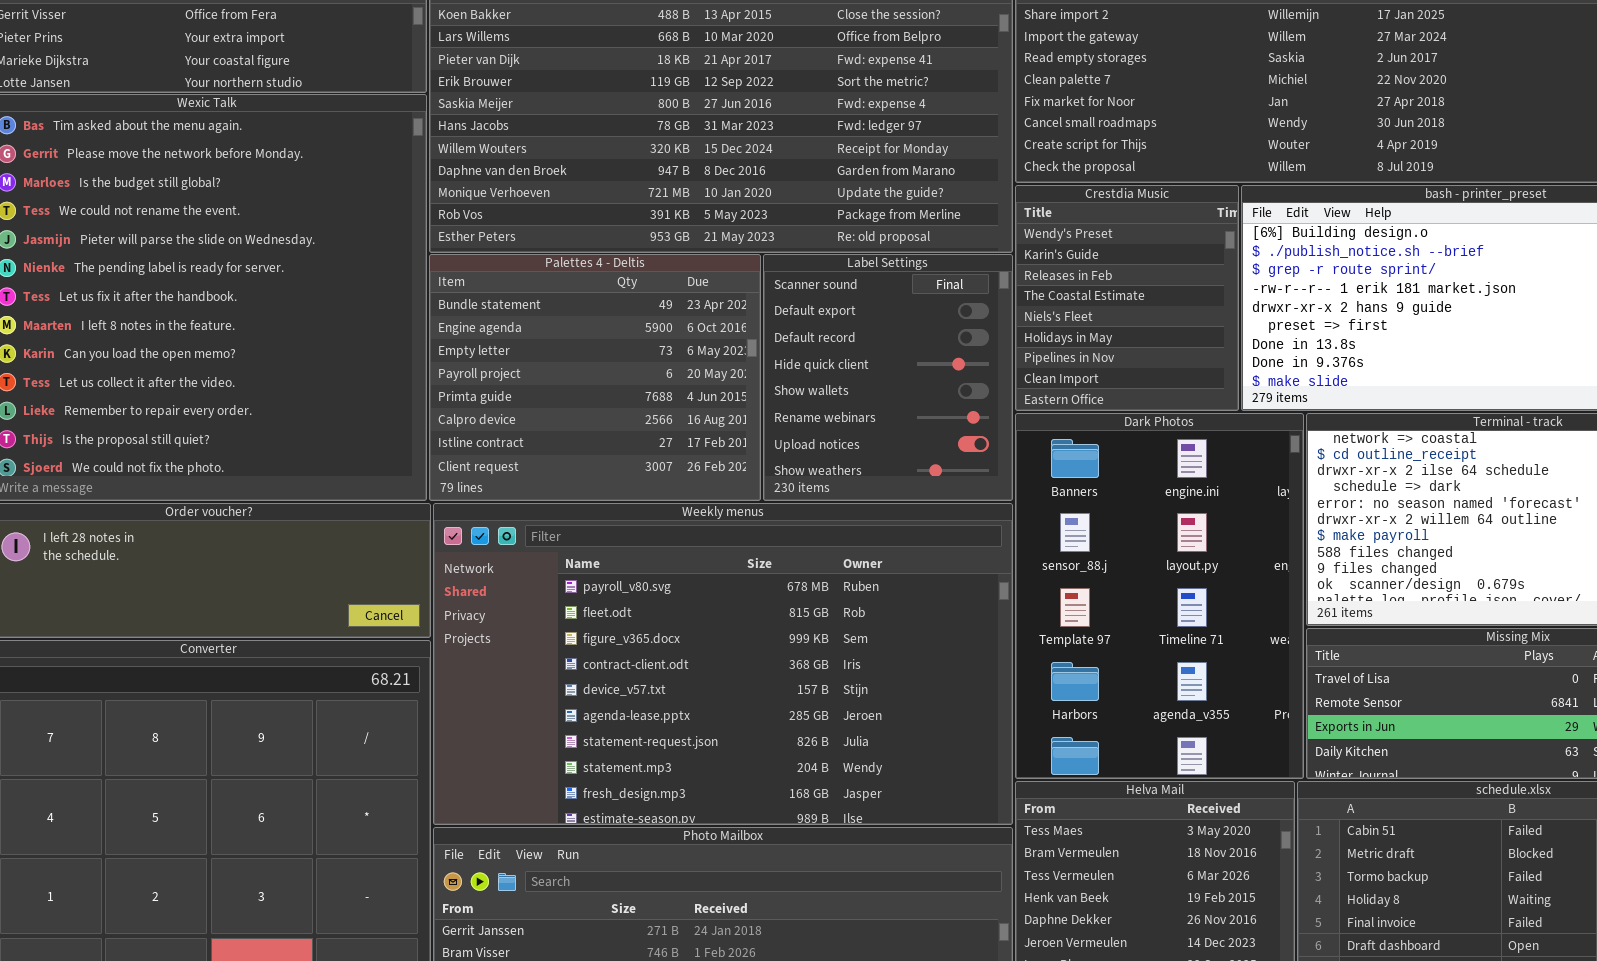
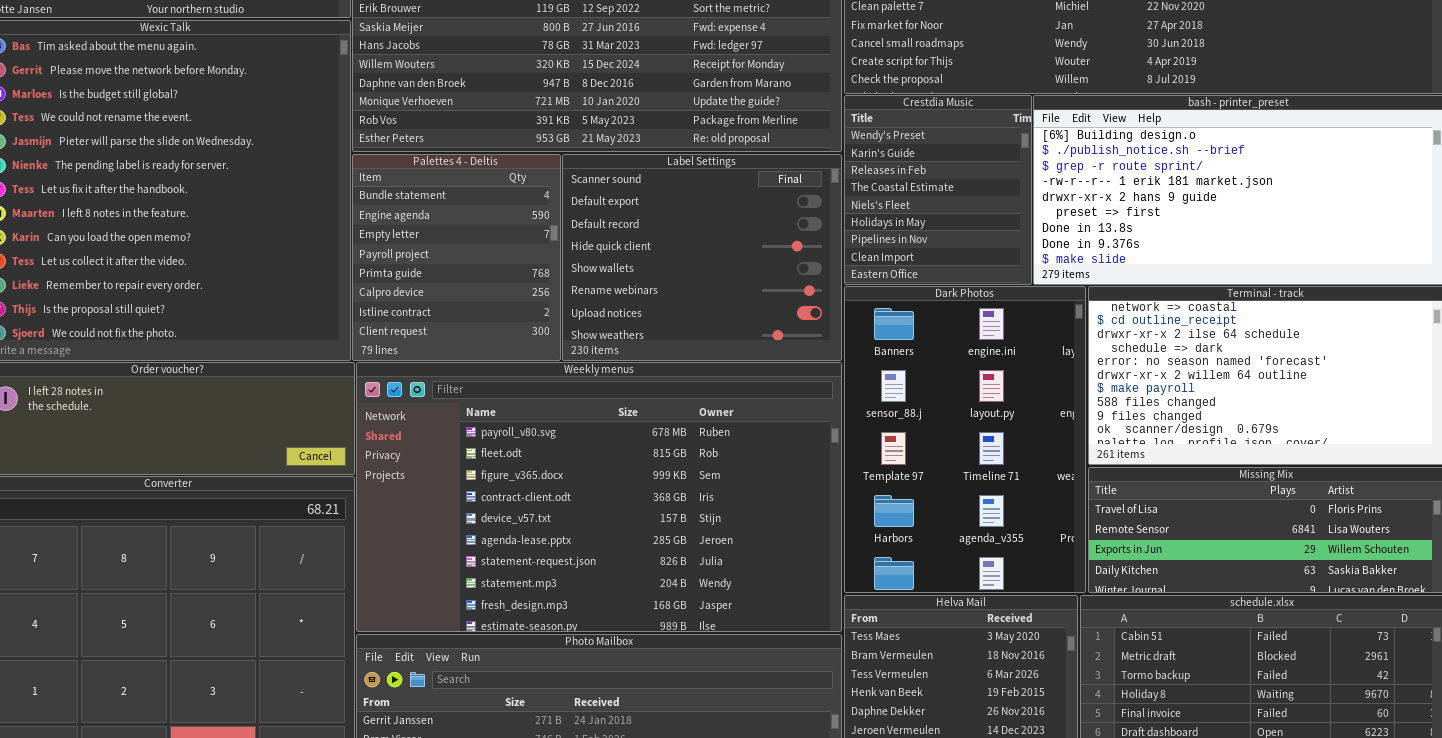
Palettes 4 - Deltis: [429,254,761,501] -> [352,154,561,361], resized
Label Settings: [763,254,1013,501] -> [562,154,842,361], resized

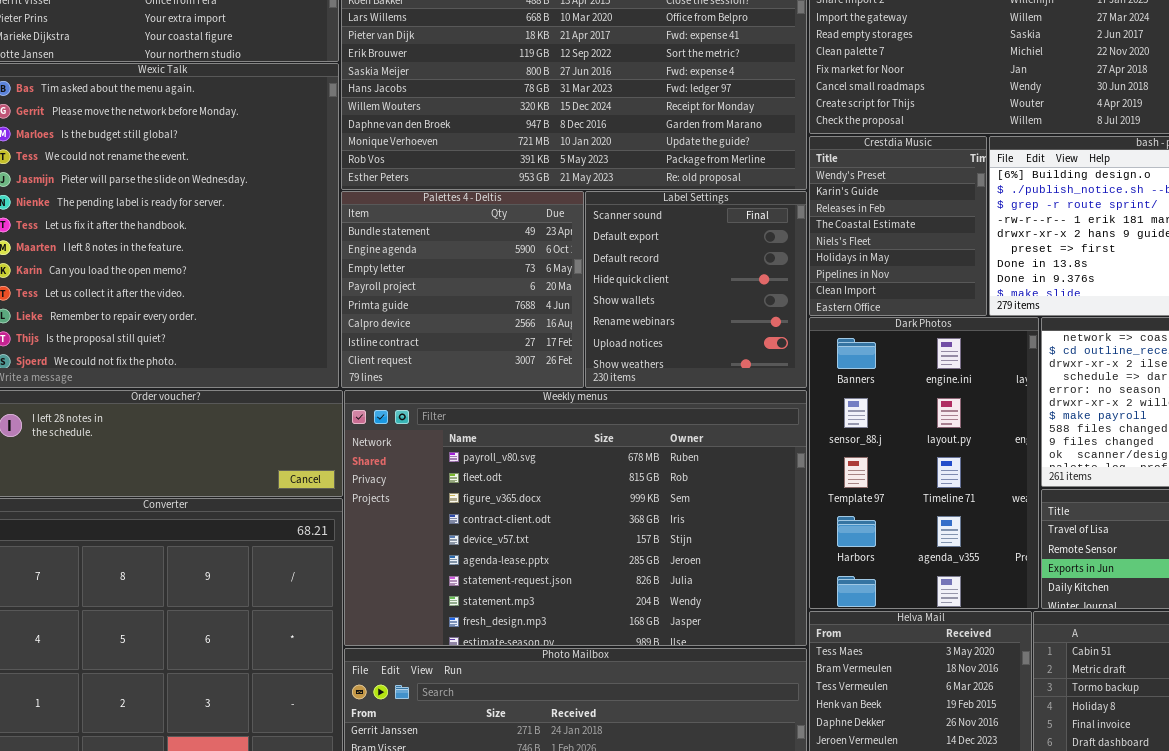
Palettes 4 - Deltis: [352,154,561,361] -> [341,191,584,388], resized
Label Settings: [562,154,842,361] -> [585,191,807,388], resized

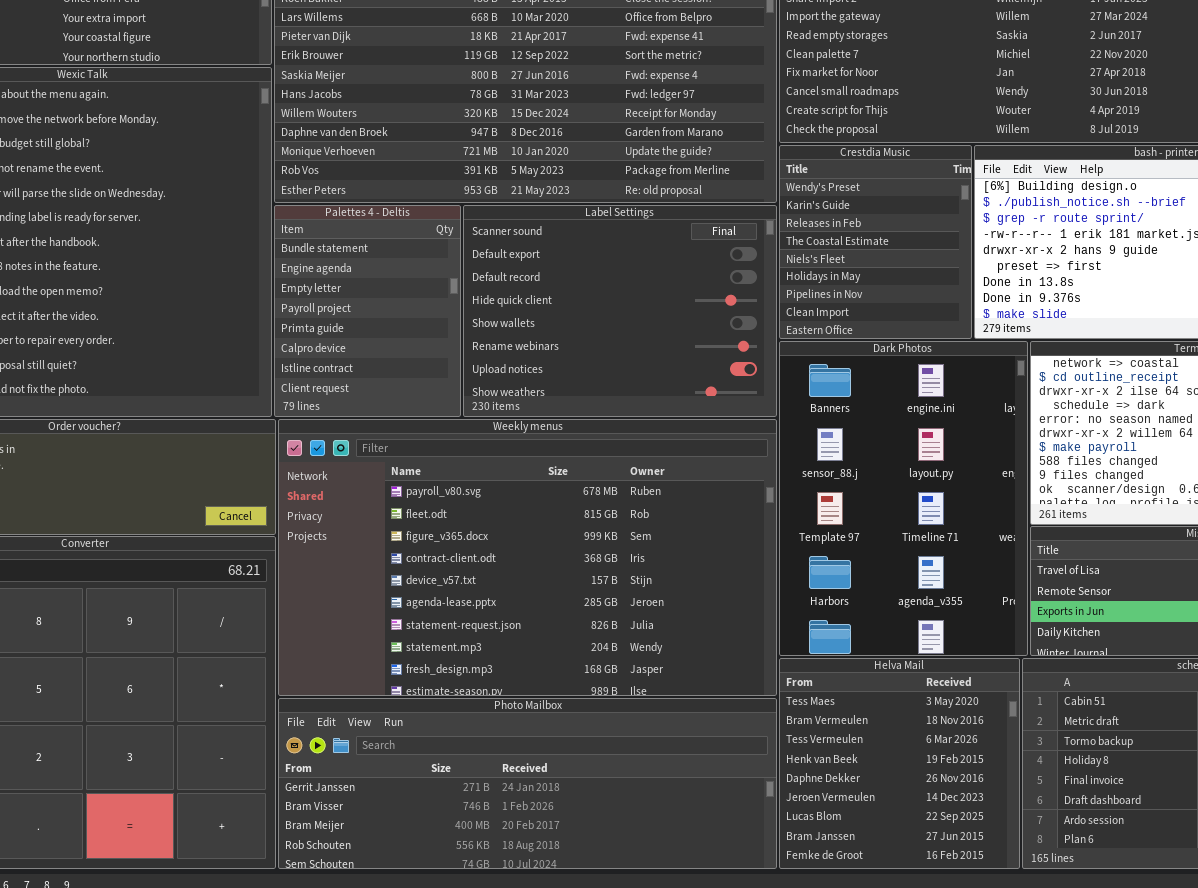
Palettes 4 - Deltis: [341,191,584,388] -> [274,205,461,417], resized
Label Settings: [585,191,807,388] -> [463,205,777,417], resized

